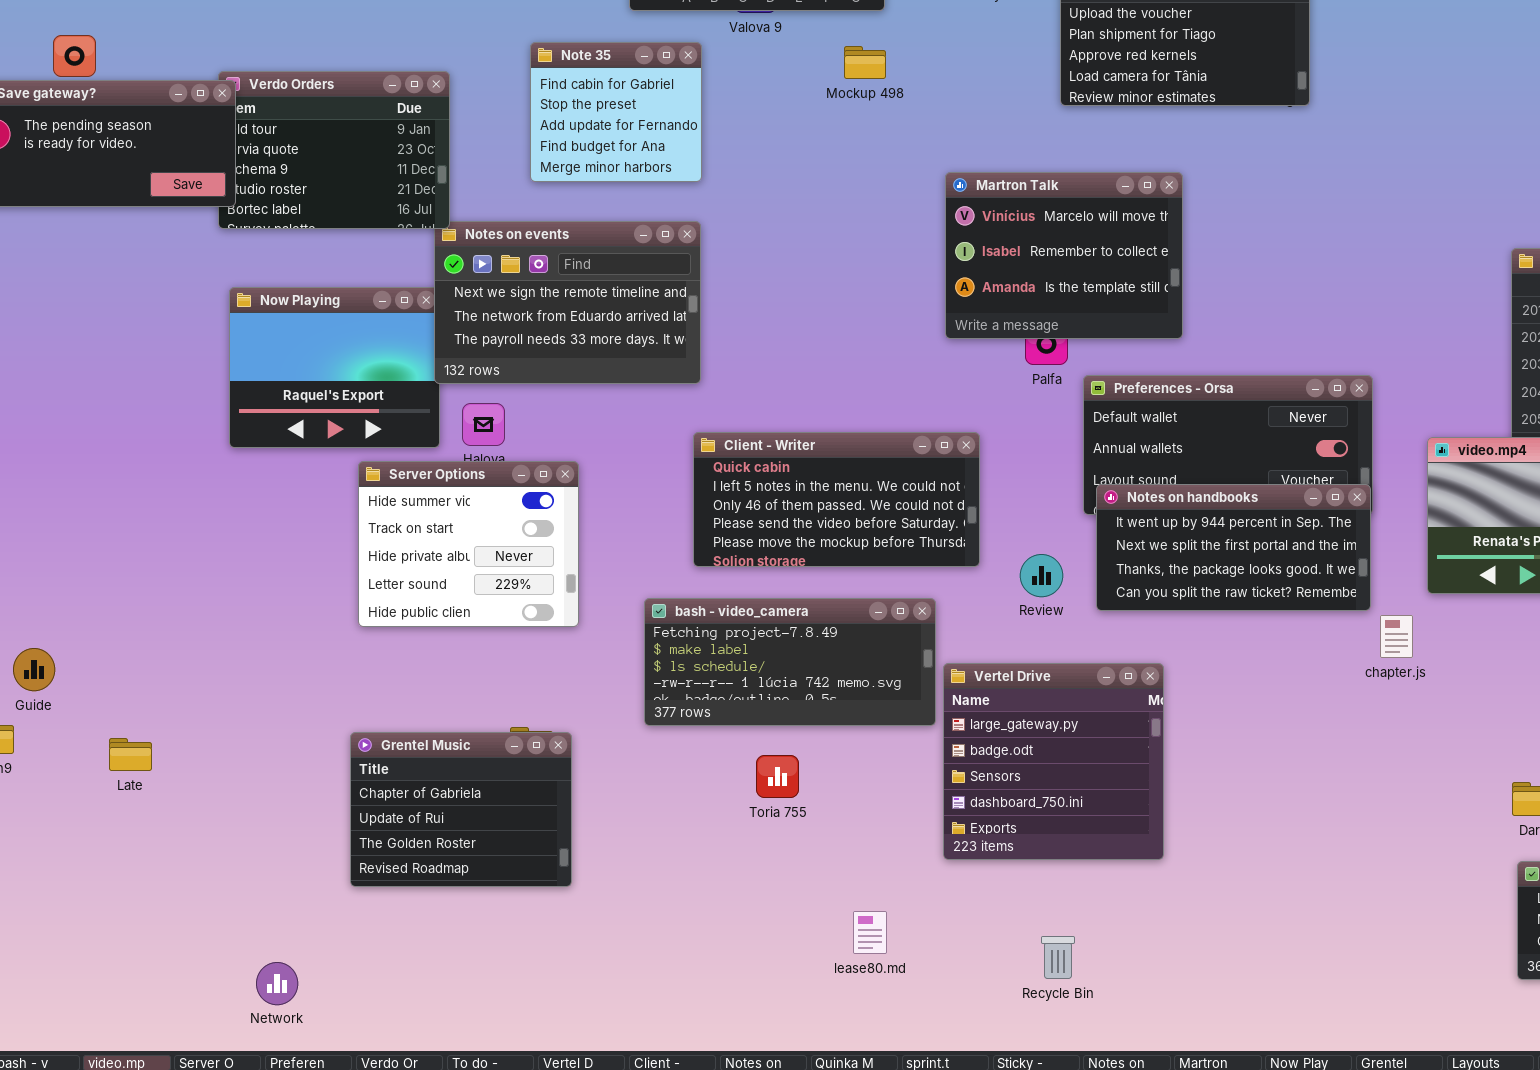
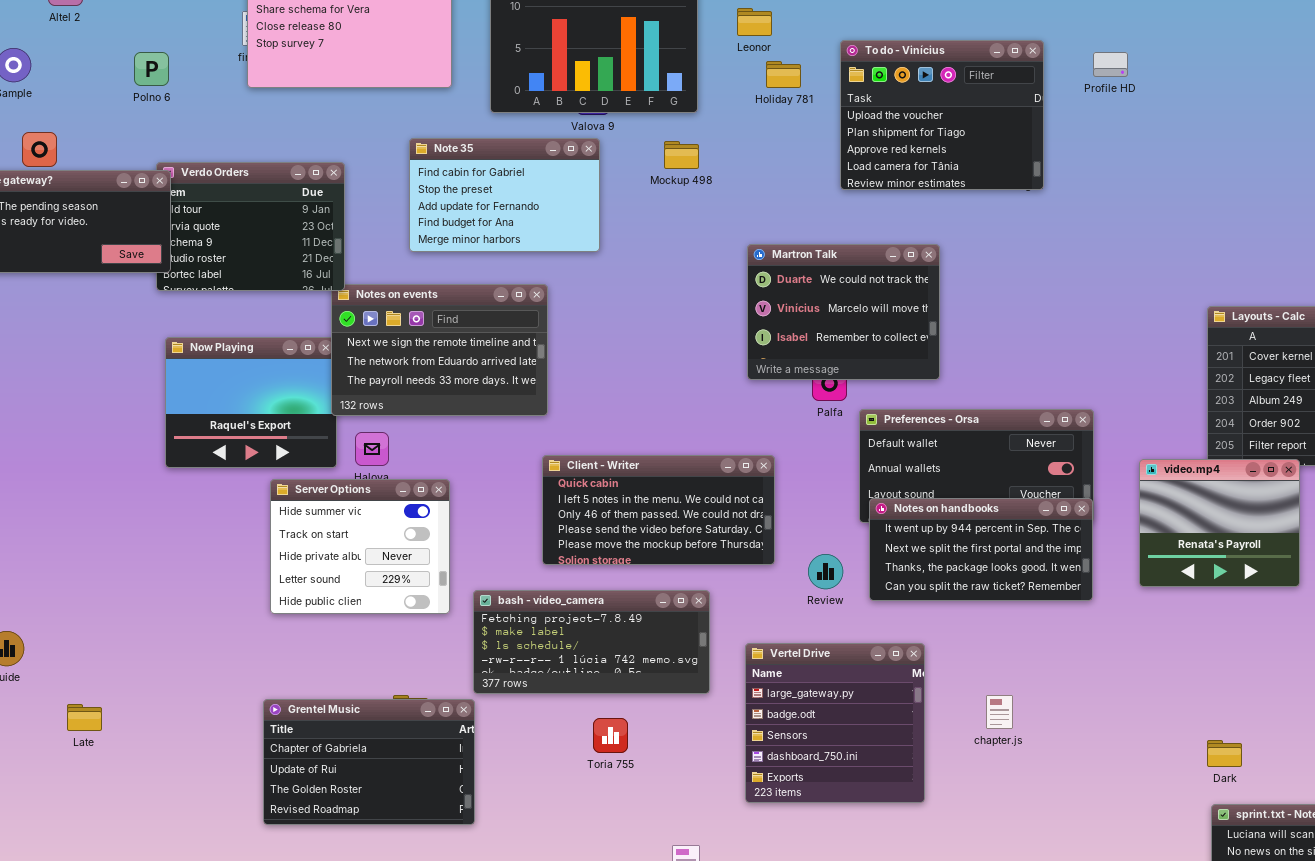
Note 35: [530,42,702,182] -> [409,138,600,252], resized
Martron Talk: [945,172,1183,339] -> [747,244,940,380], scrolled up 1 row
bash - video_camera: [644,598,936,726] -> [473,590,710,694], moved
chapter.js: [1380,615,1413,658] -> [986,695,1013,729], moved
Grentel Music: [350,732,572,887] -> [263,699,475,825], resized

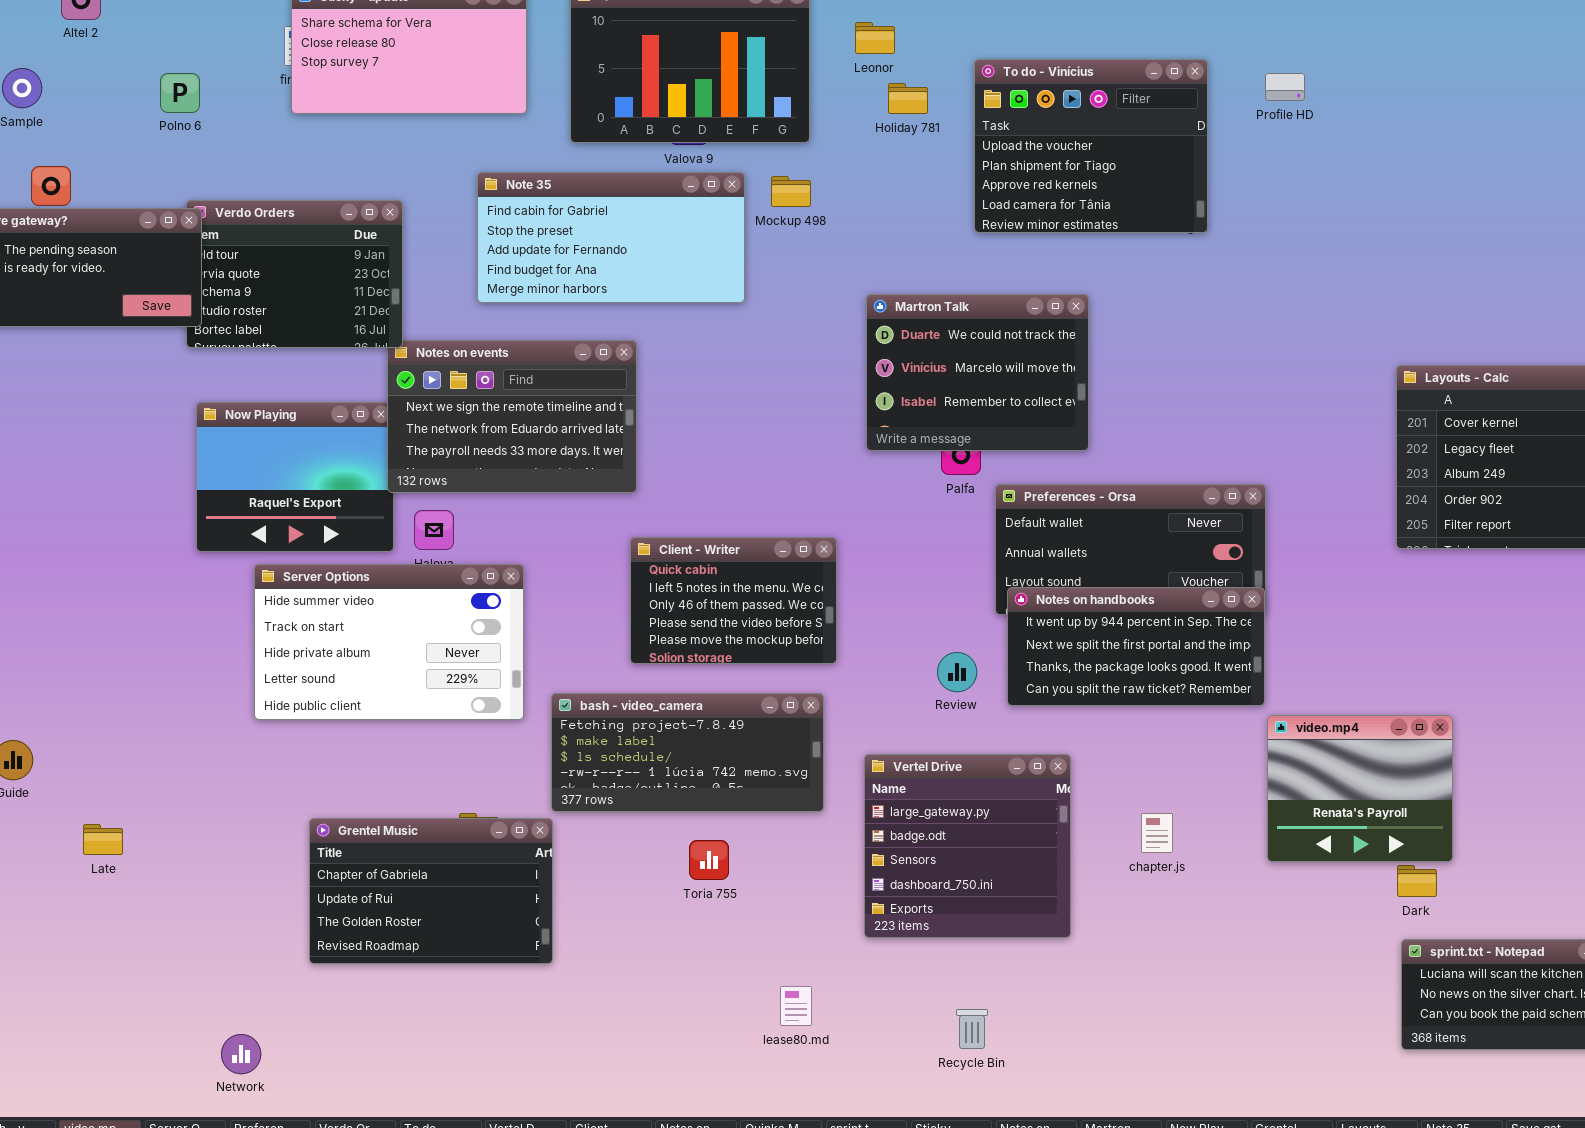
Note 35: [409,138,600,252] -> [477,172,745,303], resized
Client - Writer: [542,455,775,565] -> [630,537,837,664], resized
video.mp4: [1139,459,1300,587] -> [1267,715,1453,862], moved
Server Options: [270,479,450,614] -> [254,564,524,720], resized

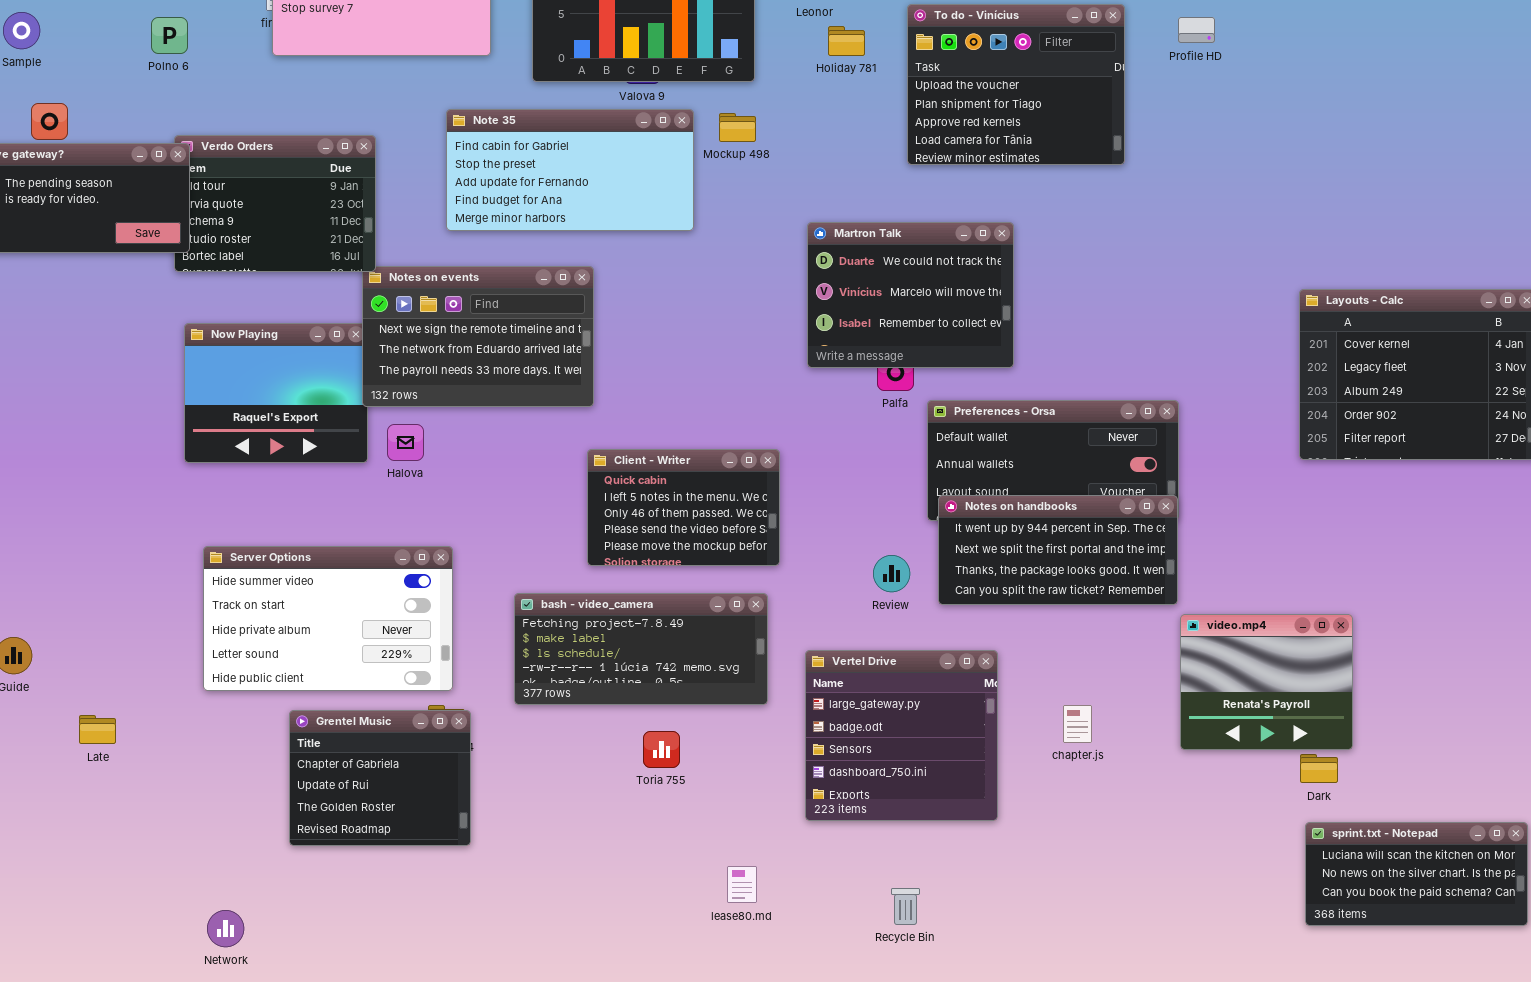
Server Options: [254,564,524,720] -> [203,546,453,691], moved
Grentel Music: [309,818,553,964] -> [289,710,471,846], resized

